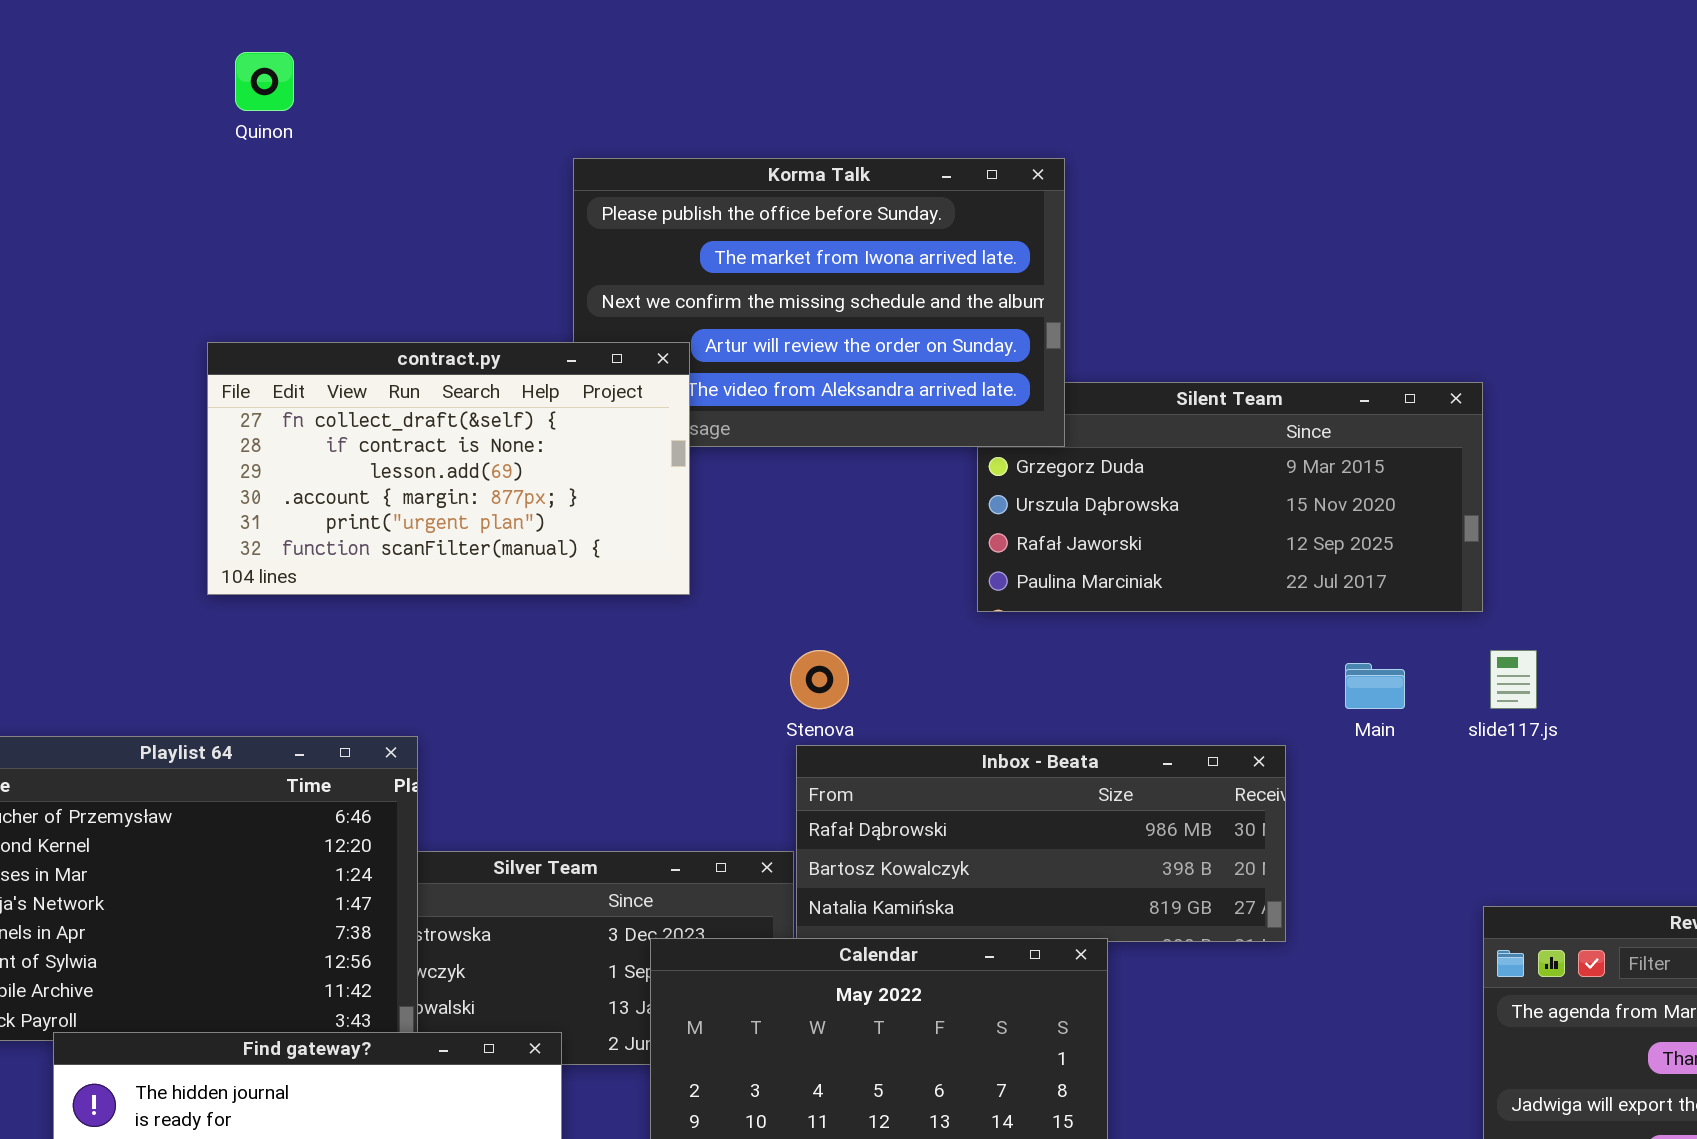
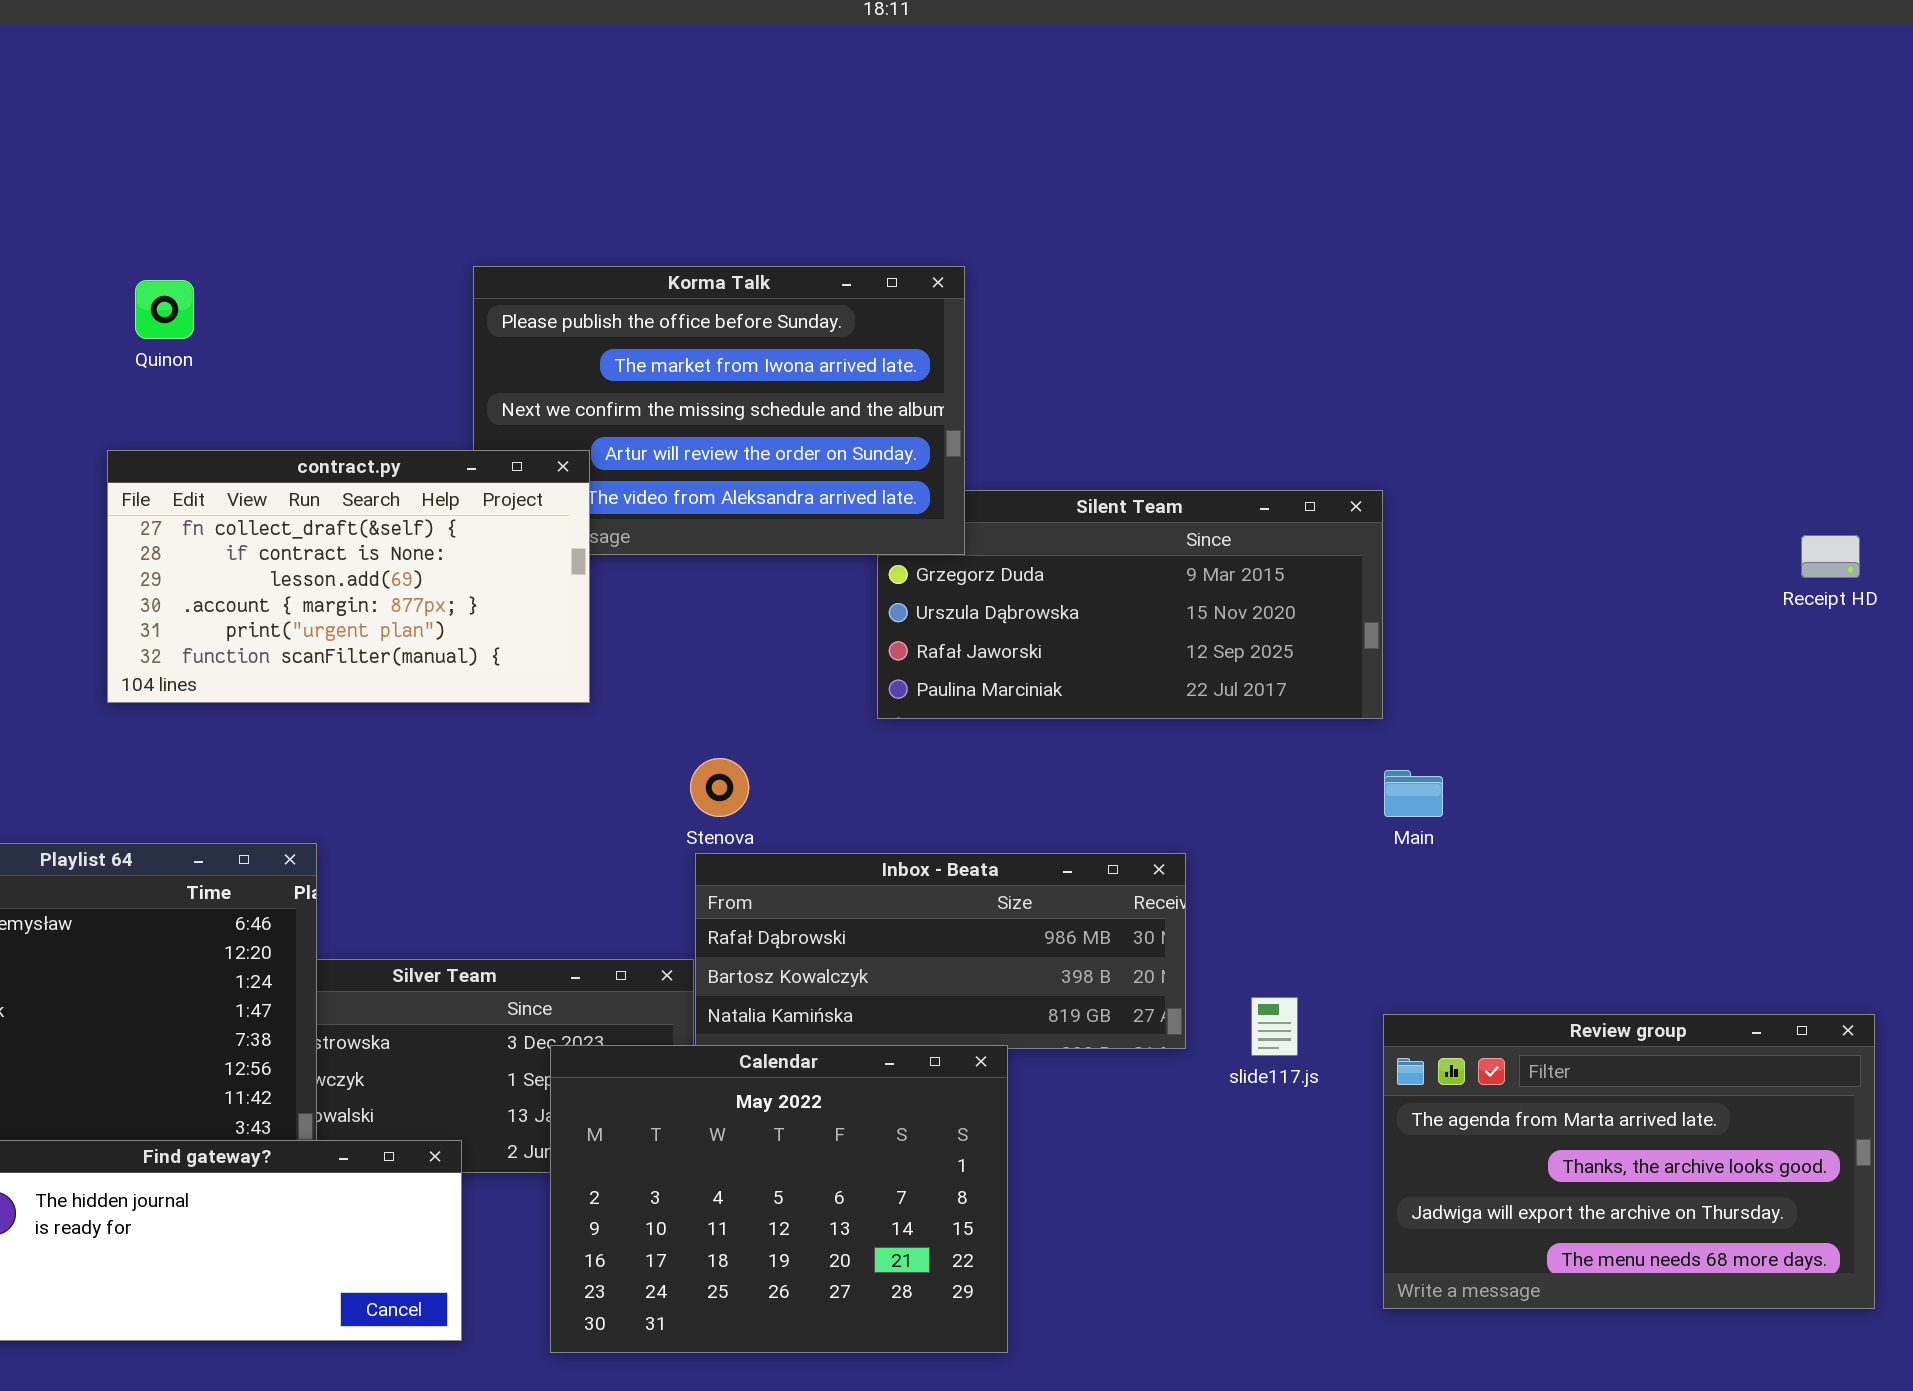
Quinon: [235,52,294,111] -> [135,280,194,339], moved
slide117.js: [1490,650,1537,709] -> [1251,997,1298,1056], moved
Main: [1345,663,1405,709] -> [1384,770,1443,817], moved

